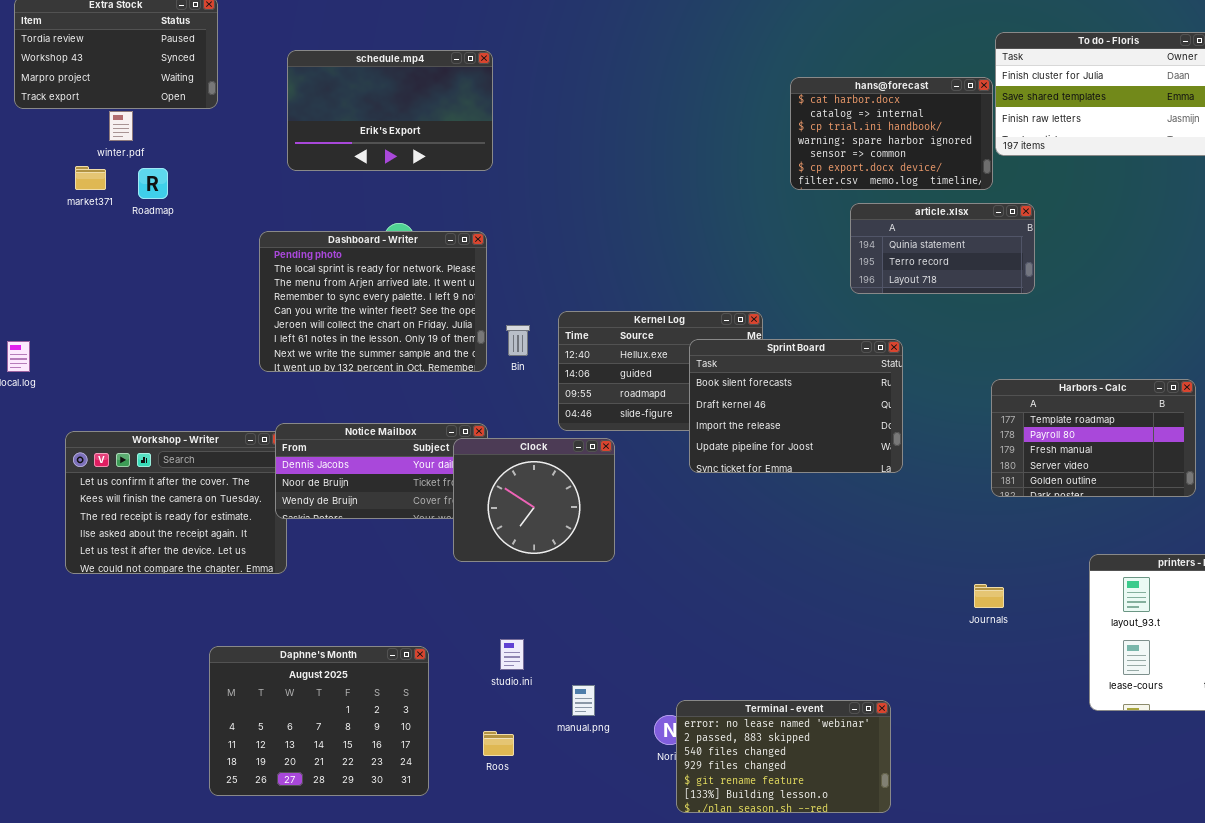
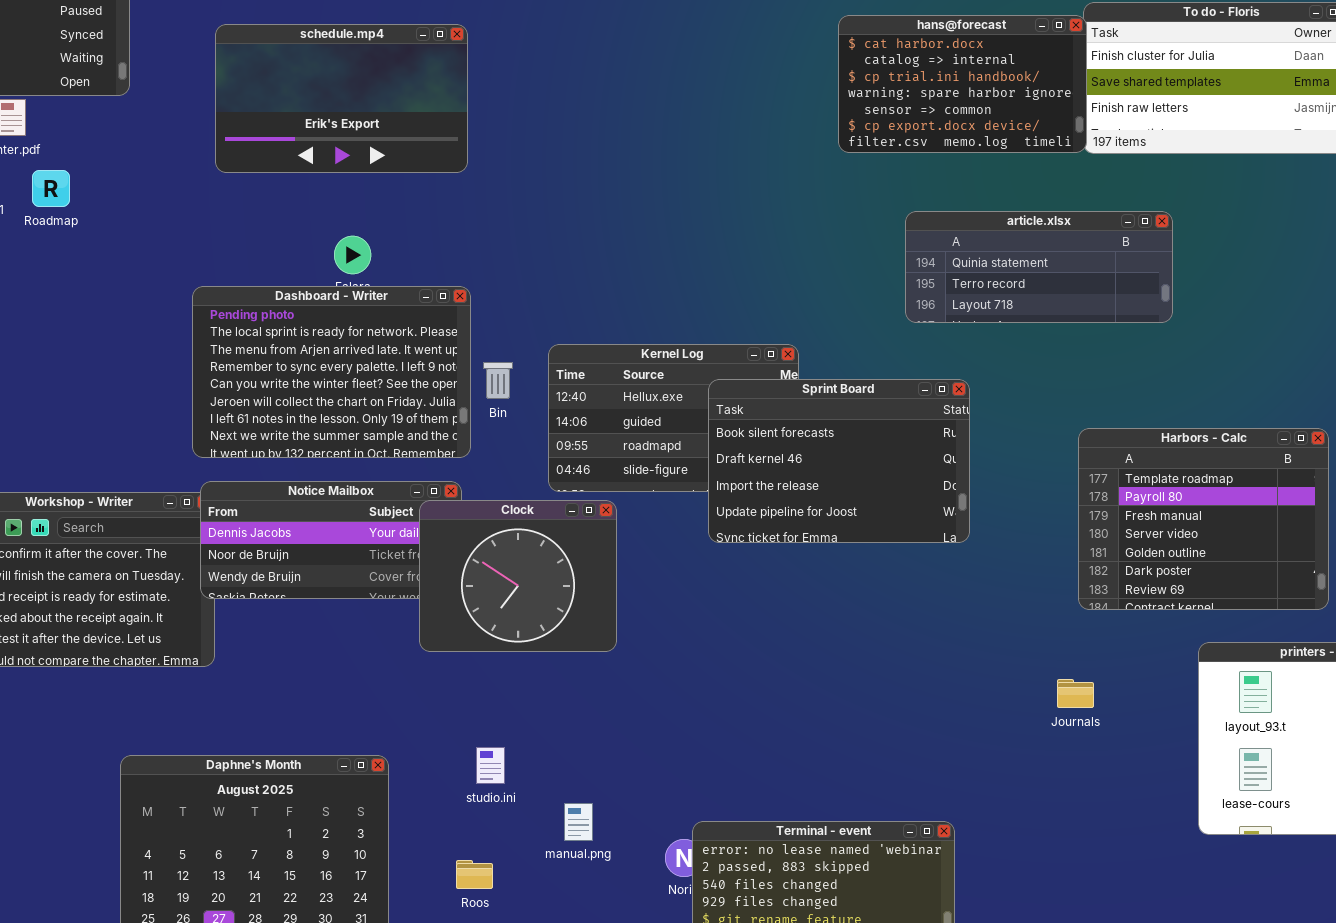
hans@forecast: [790,77,993,190] -> [838,15,1087,153], moved
article.xlsx: [850,203,1035,294] -> [905,211,1173,323], resized
Dashboard - Writer: [259,231,487,372] -> [192,286,471,458], moved
Harbors - Calc: [991,379,1196,497] -> [1078,428,1329,610], resized

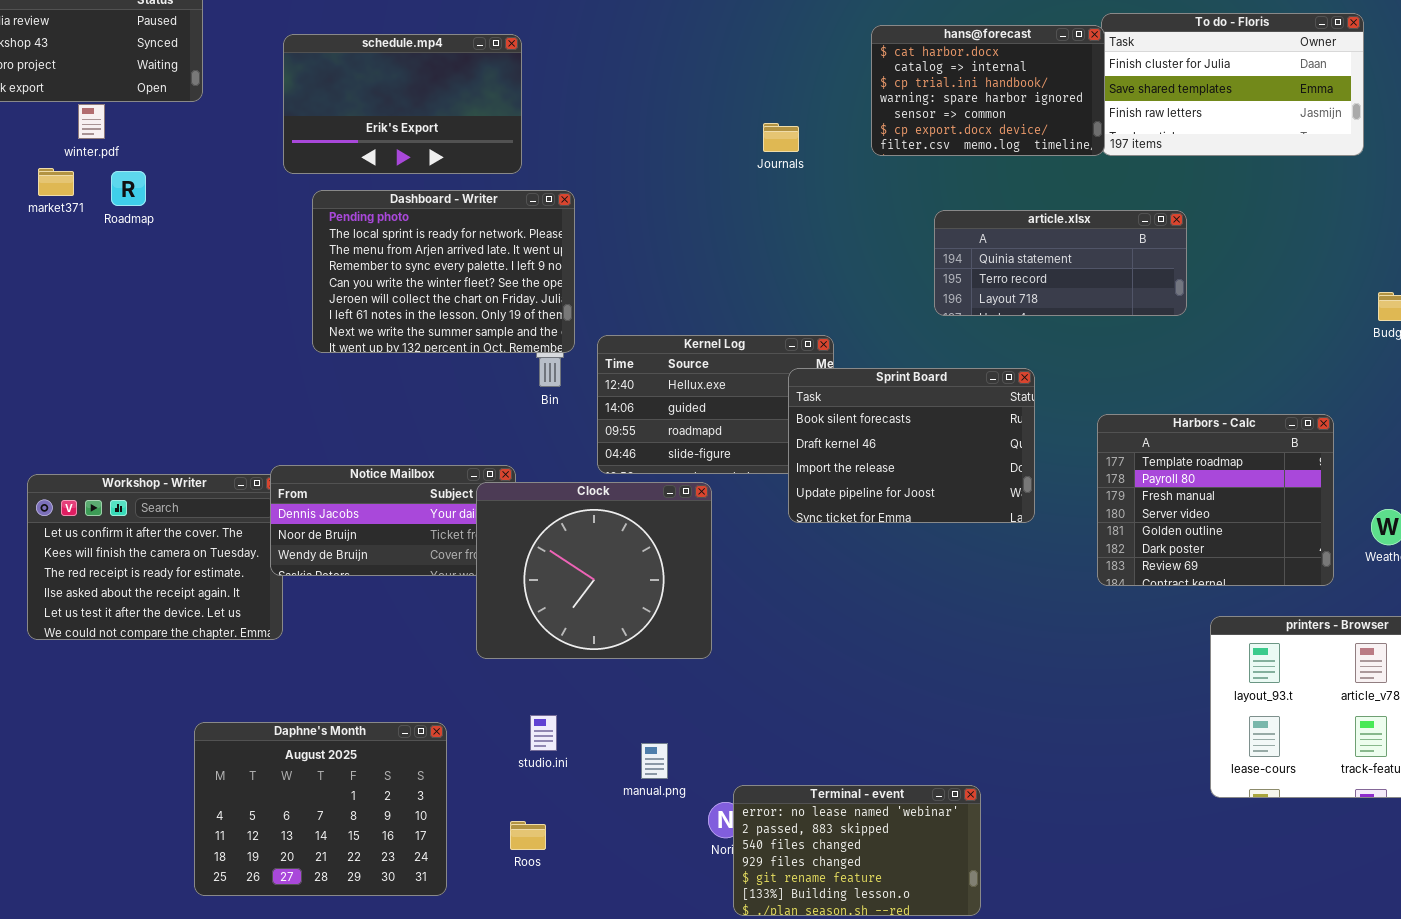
Dashboard - Writer: [192,286,471,458] -> [312,190,575,353], moved
Sprint Board: [708,379,970,543] -> [788,368,1035,523], moved
Clock: [419,500,617,652] -> [476,482,712,659], resized
Journals: [1057,679,1094,708] -> [763,123,799,152], moved
manual.png: [564,803,593,841] -> [641,743,668,779], moved

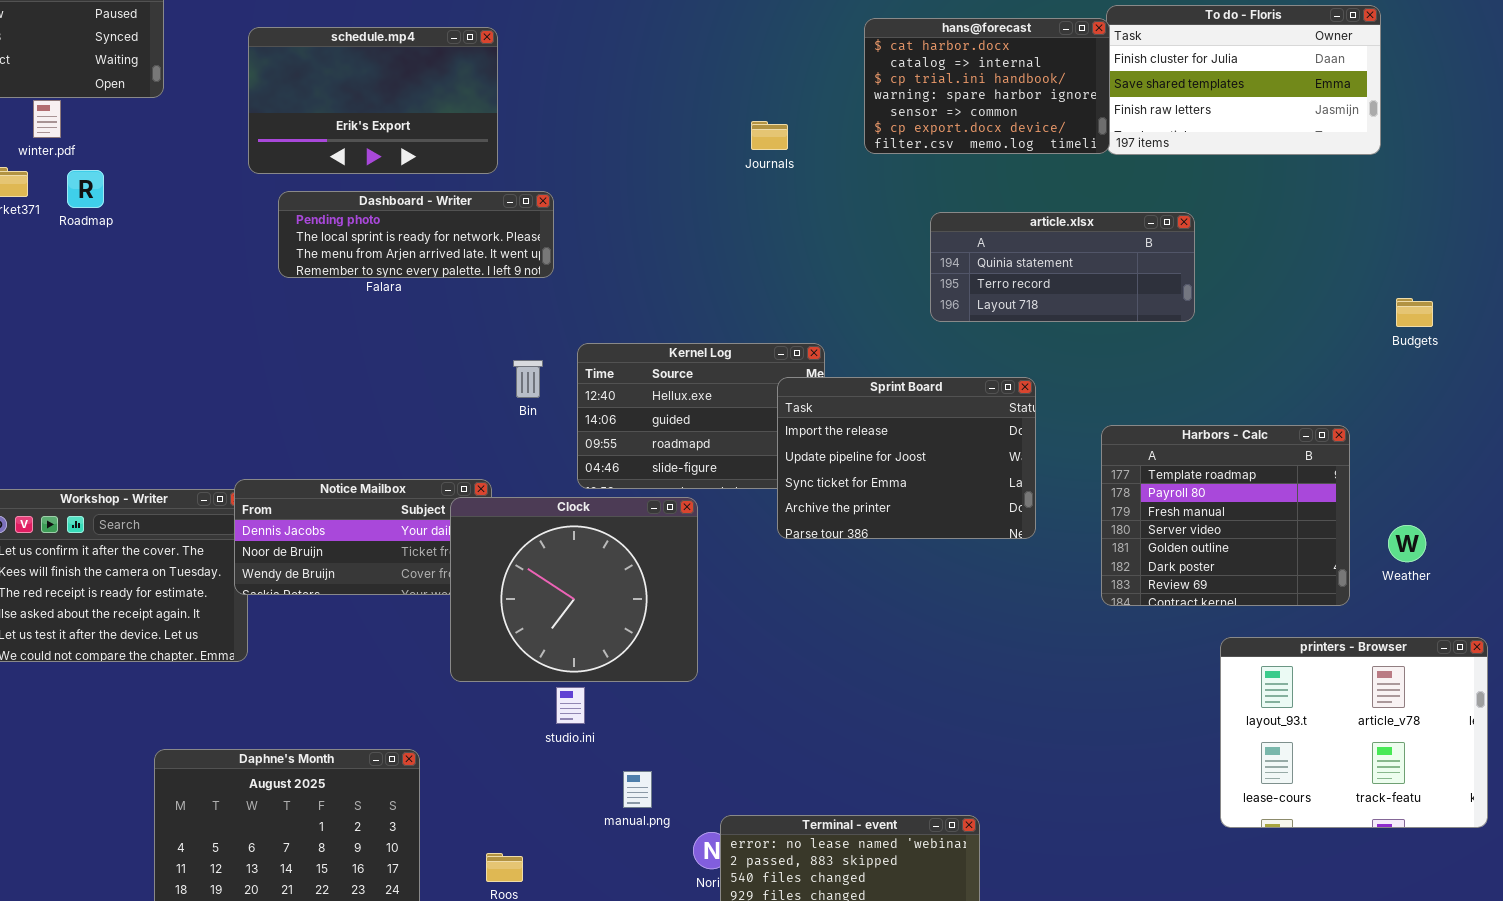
Dashboard - Writer: [312,190,575,353] -> [278,191,554,278], resized
Sprint Board: [788,368,1035,523] -> [777,377,1036,539], scrolled down 2 rows
studio.ini: [530,715,557,751] -> [556,687,585,724], moved

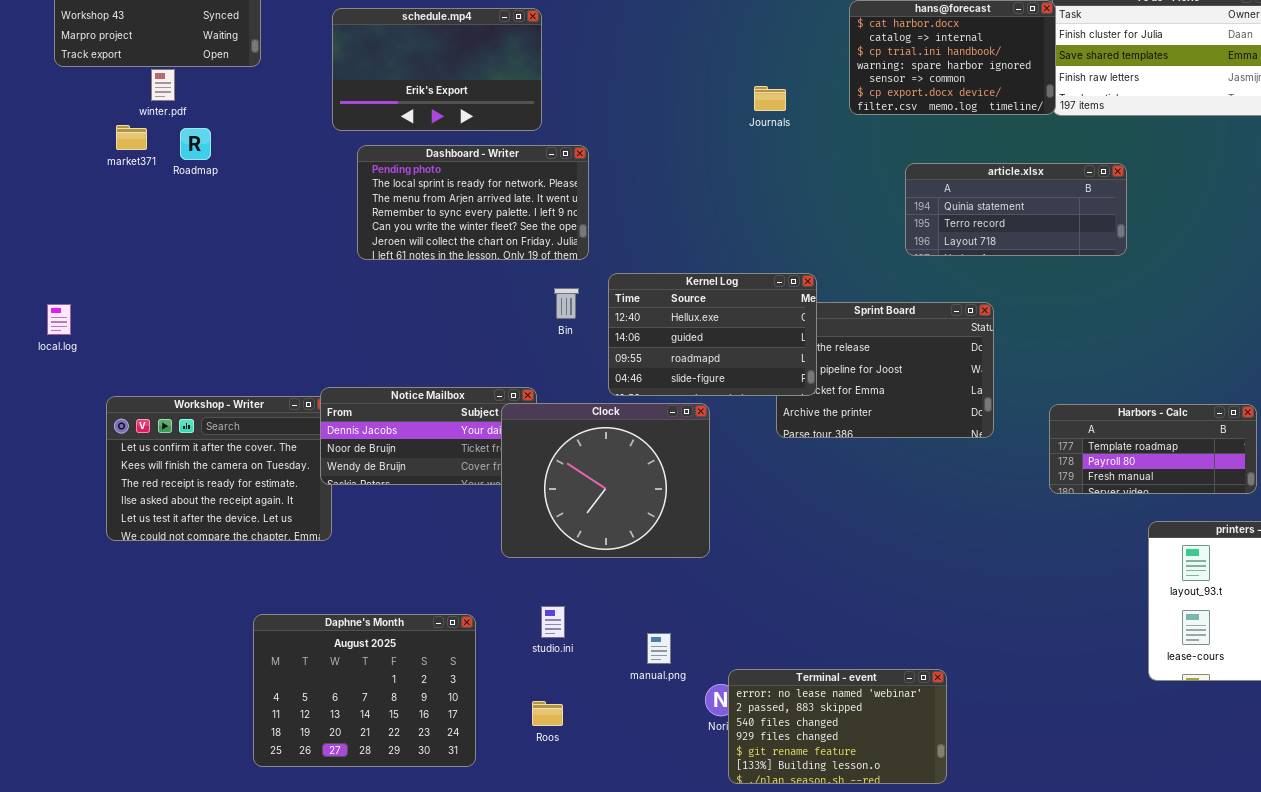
Dashboard - Writer: [278,191,554,278] -> [357,145,589,260], resized
Kernel Log: [577,343,825,489] -> [608,273,817,396], raised
Harbors - Calc: [1101,425,1350,606] -> [1049,404,1257,494], resized
studio.ini: [556,687,585,724] -> [541,606,565,638], moved

